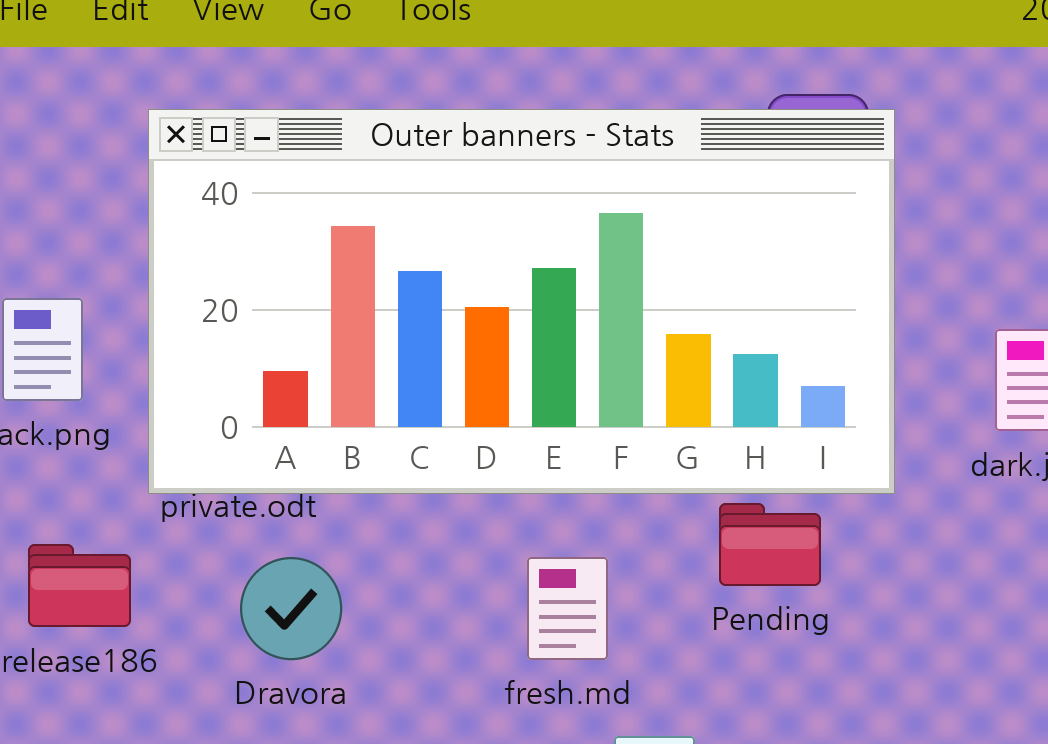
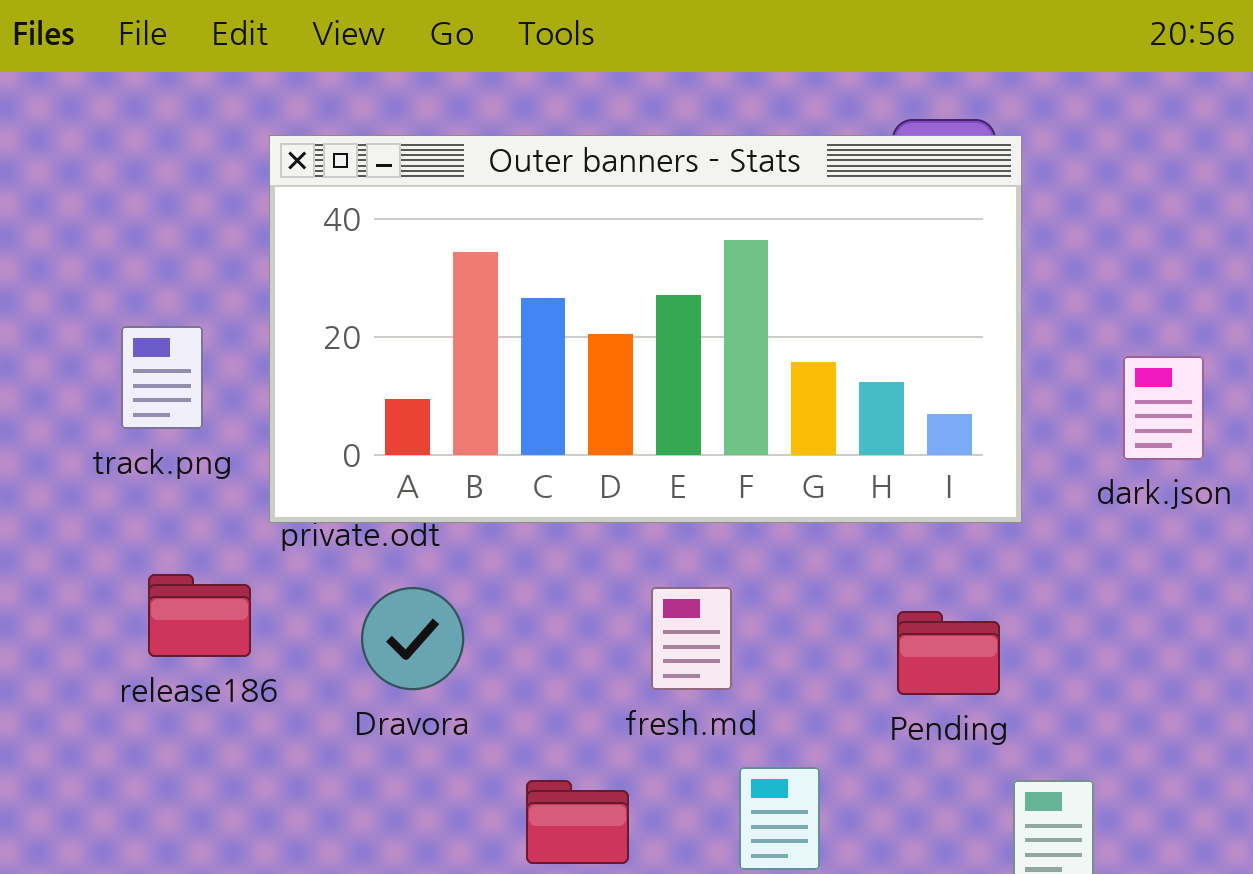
Pending: [719,503,821,586] -> [897,611,1000,695], moved

